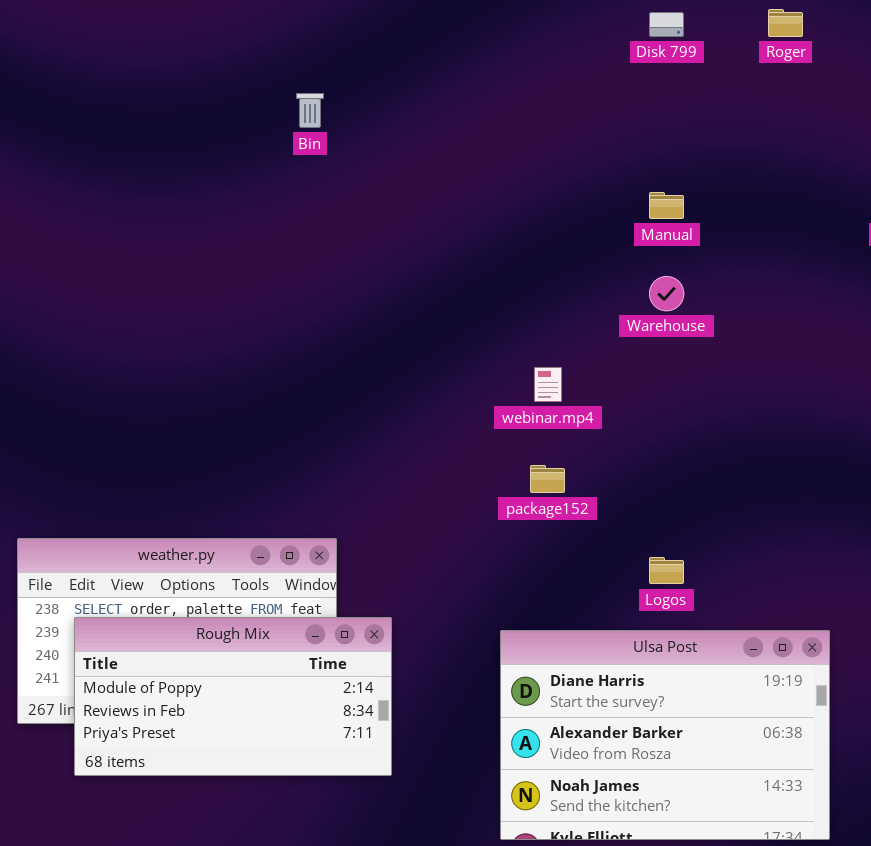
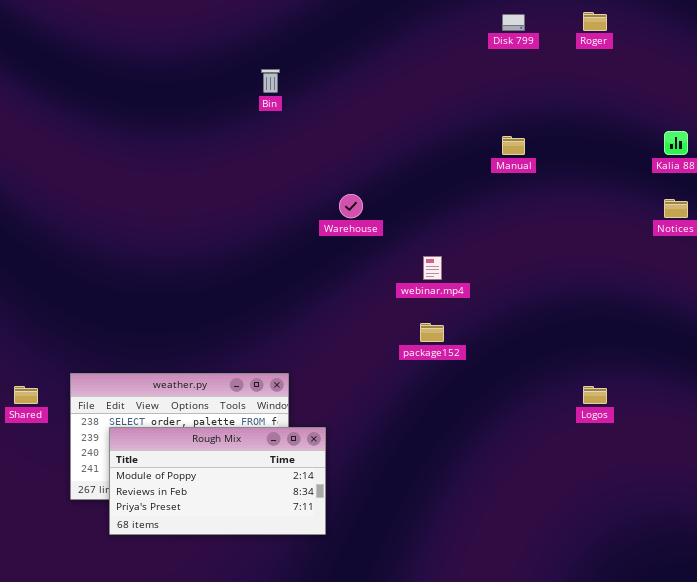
Warehouse: [649,276,684,311] -> [339,194,363,218], moved
Logos: [649,557,684,584] -> [583,386,607,404], moved
Ulsa Post: [500,630,830,840] -> none, closed

